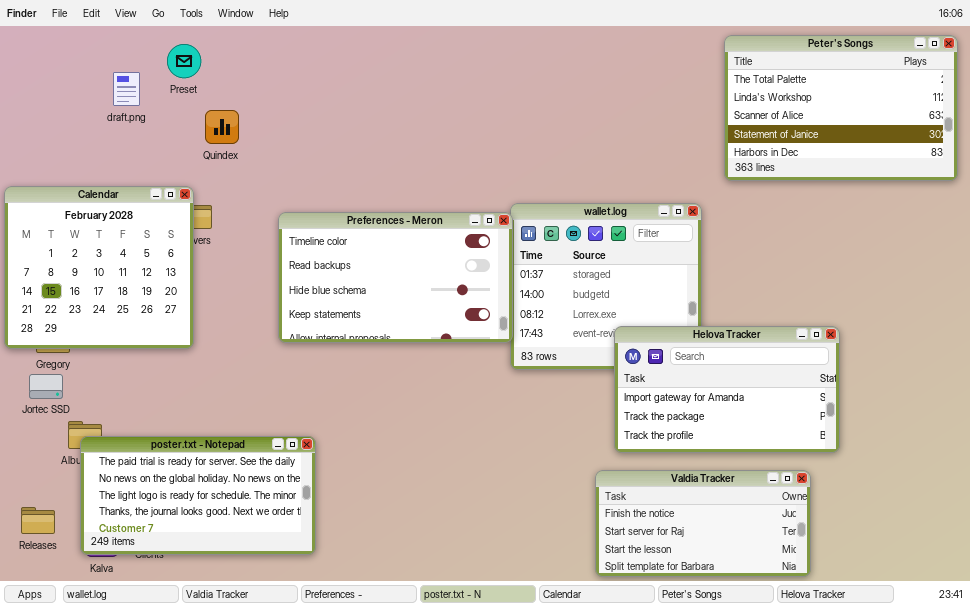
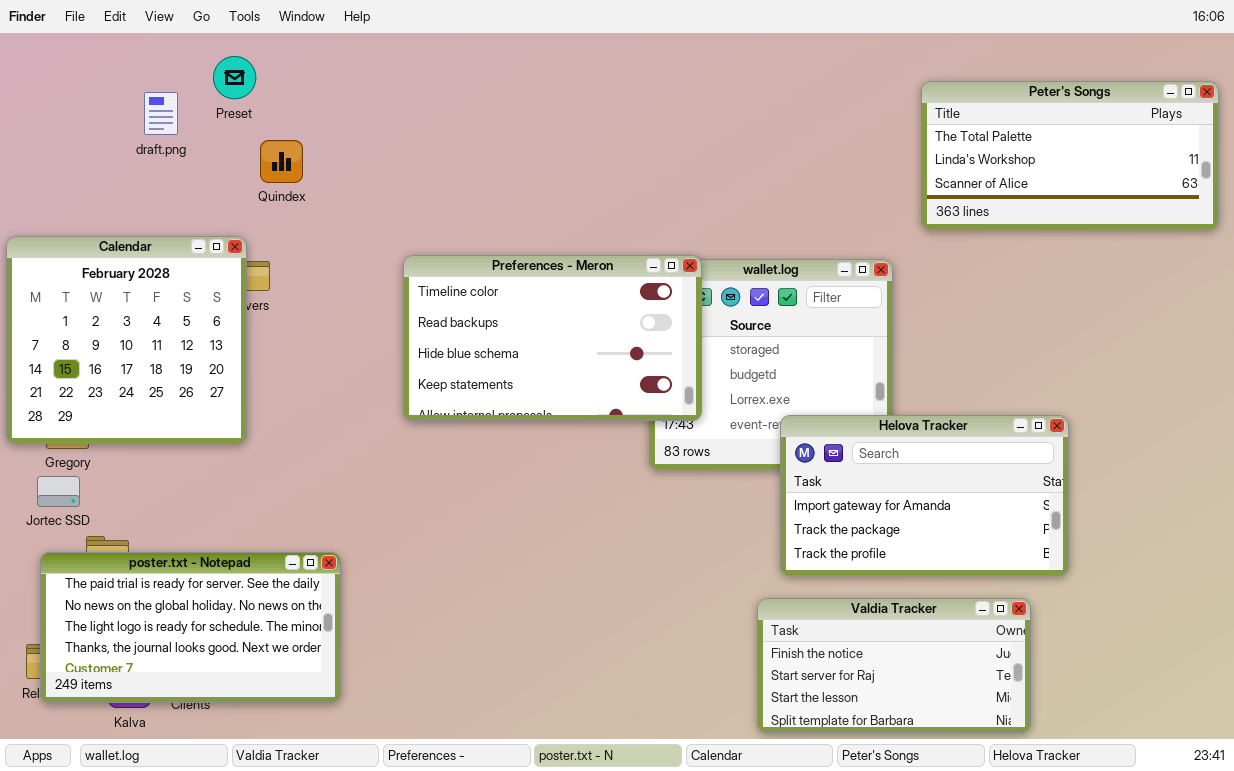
Peter's Songs: [724,35,958,181] -> [921,81,1219,230], resized
Preferences - Meron: [278,212,513,343] -> [403,255,702,421], moved
poster.txt - Notepad: [80,436,316,555] -> [40,552,341,703], moved

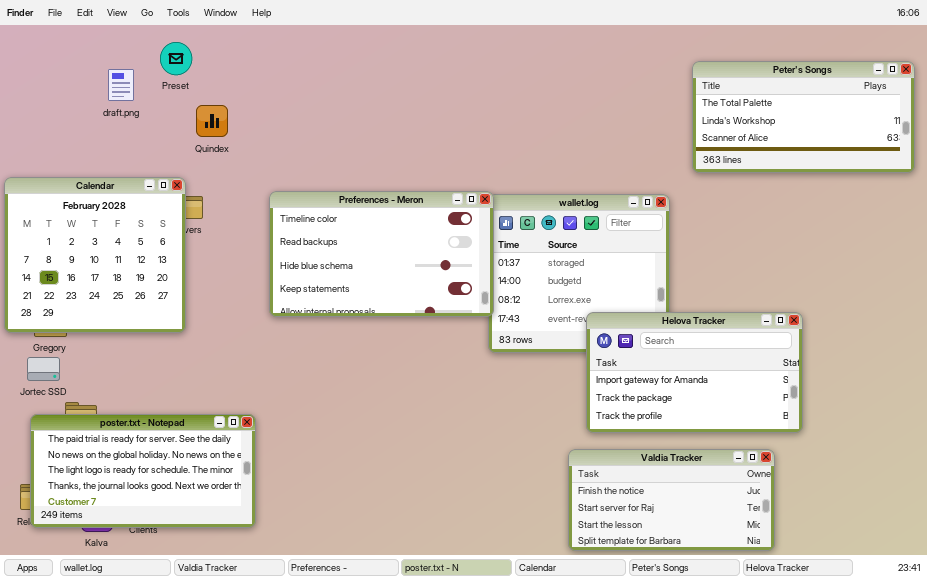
Preferences - Meron: [403,255,702,421] -> [269,191,494,317], moved

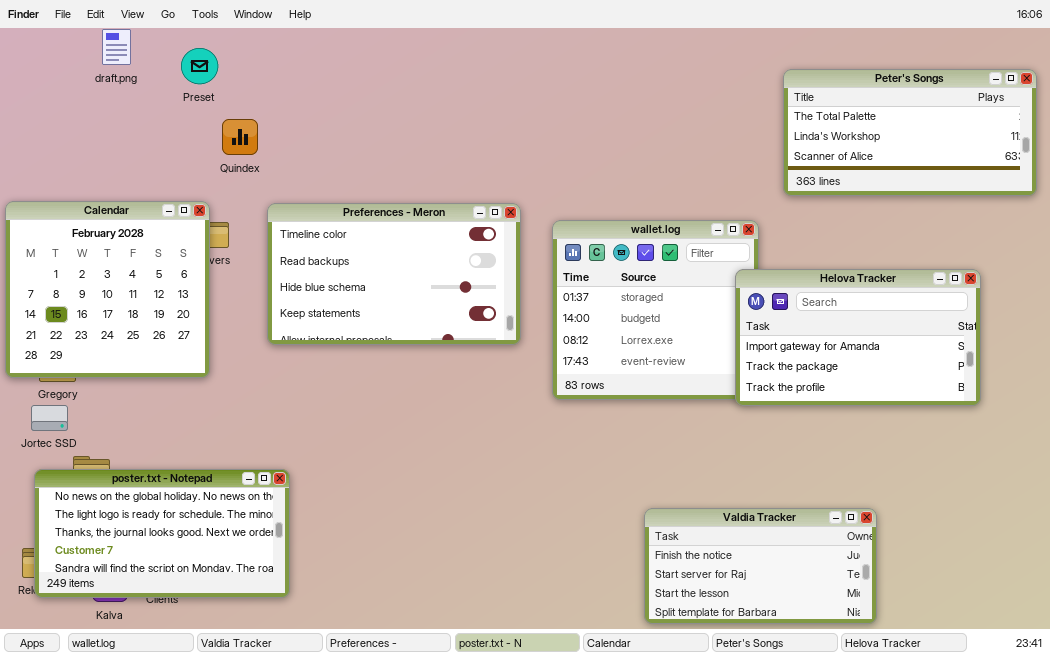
draft.png: [108,69,134,101] -> [102,29,131,65], moved
Preferences - Meron: [269,191,494,317] -> [267,203,521,345], moved
Helova Tracker: [586,312,803,433] -> [735,269,981,406], moved
poster.txt - Notepad: [30,414,256,528] -> [34,469,290,598], scrolled down 1 row

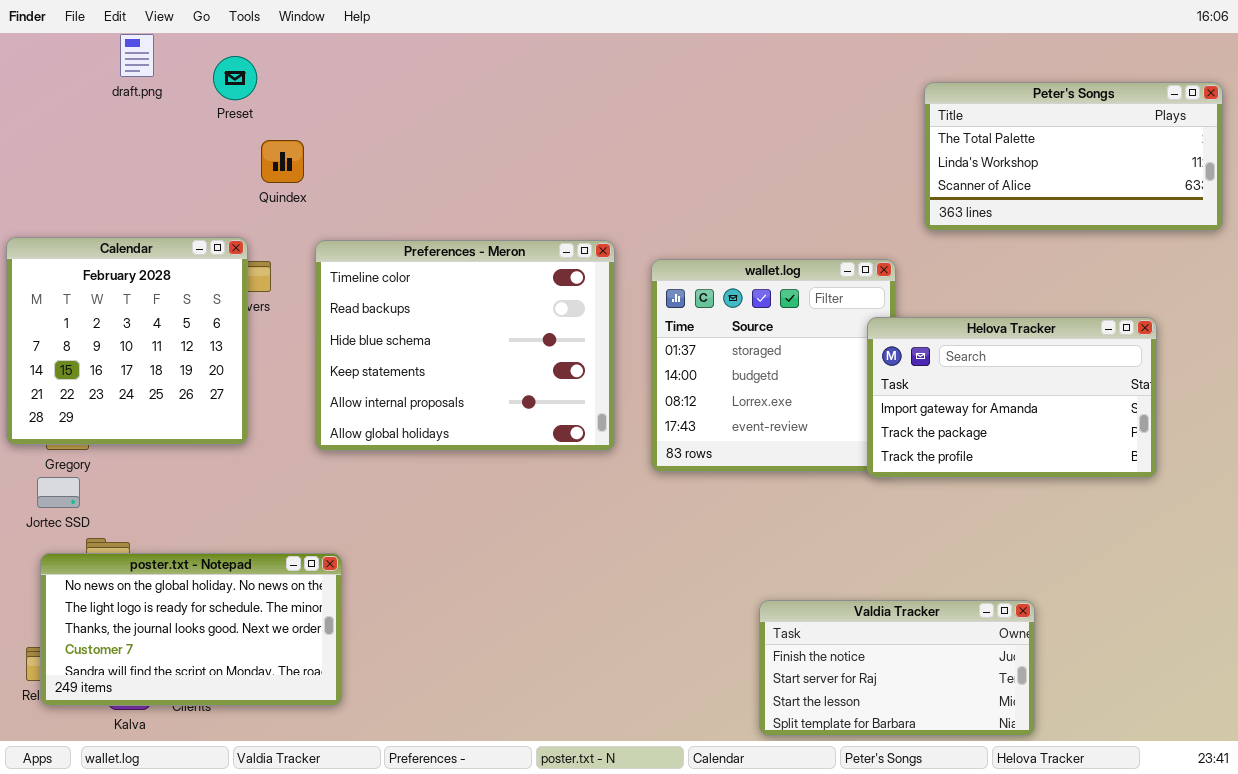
Preferences - Meron: [267,203,521,345] -> [315,240,615,451], resized

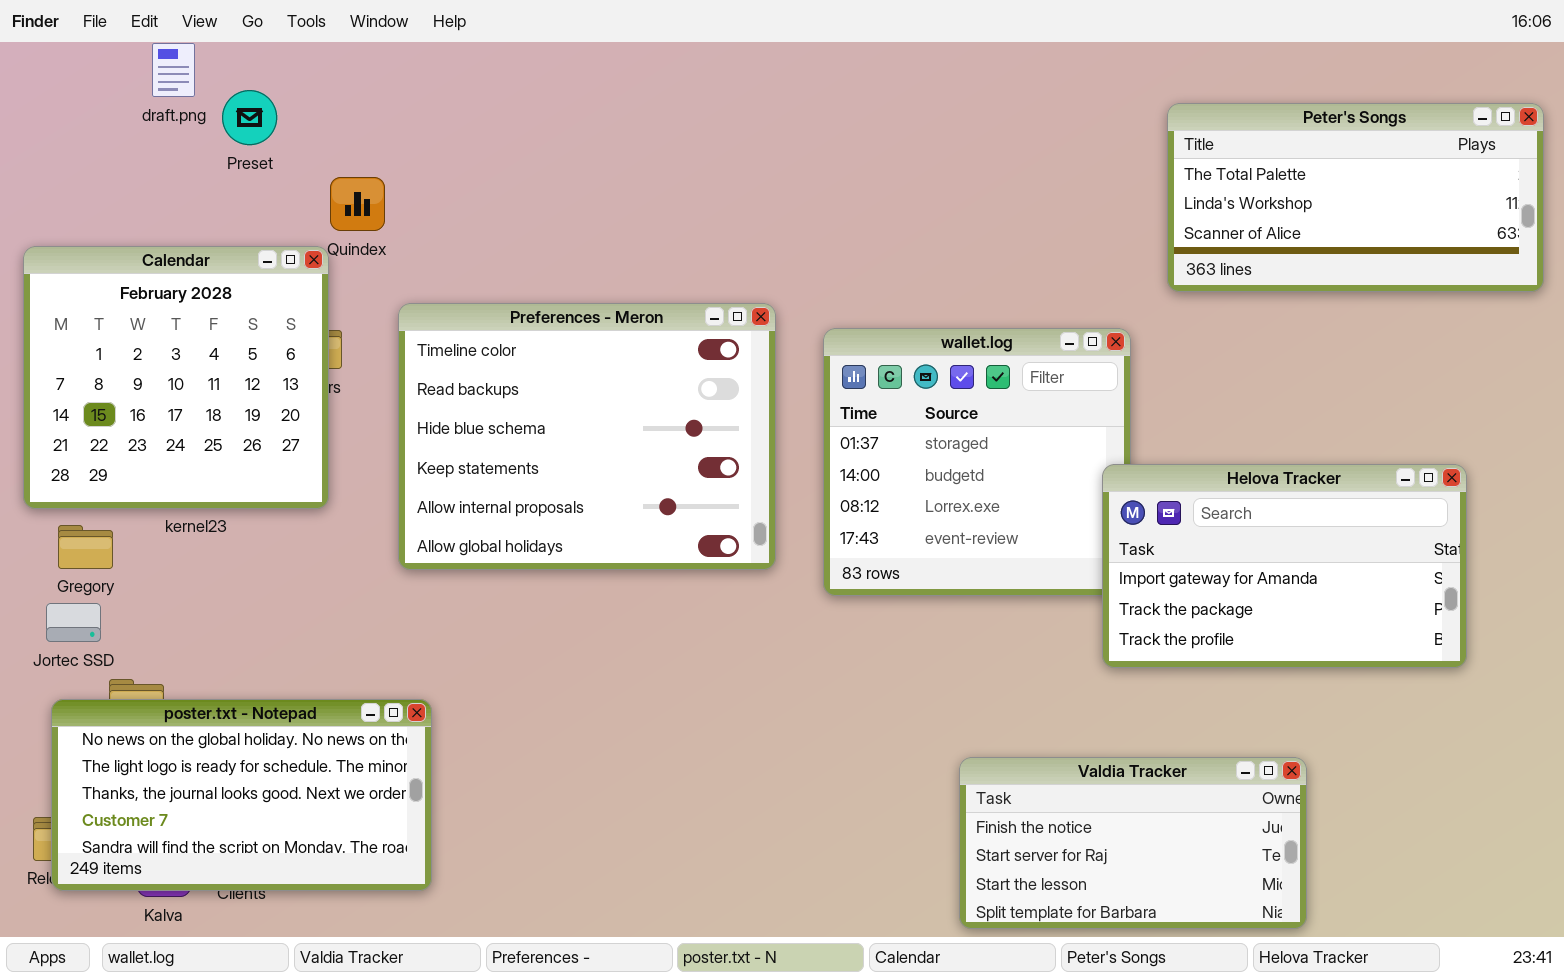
Preset: [213,56,257,100] -> [222,90,277,145], moved
Calendar: [6,237,248,445] -> [23,246,329,509], moved
Helova Tracker: [867,317,1157,478] -> [1102,464,1467,668], moved

